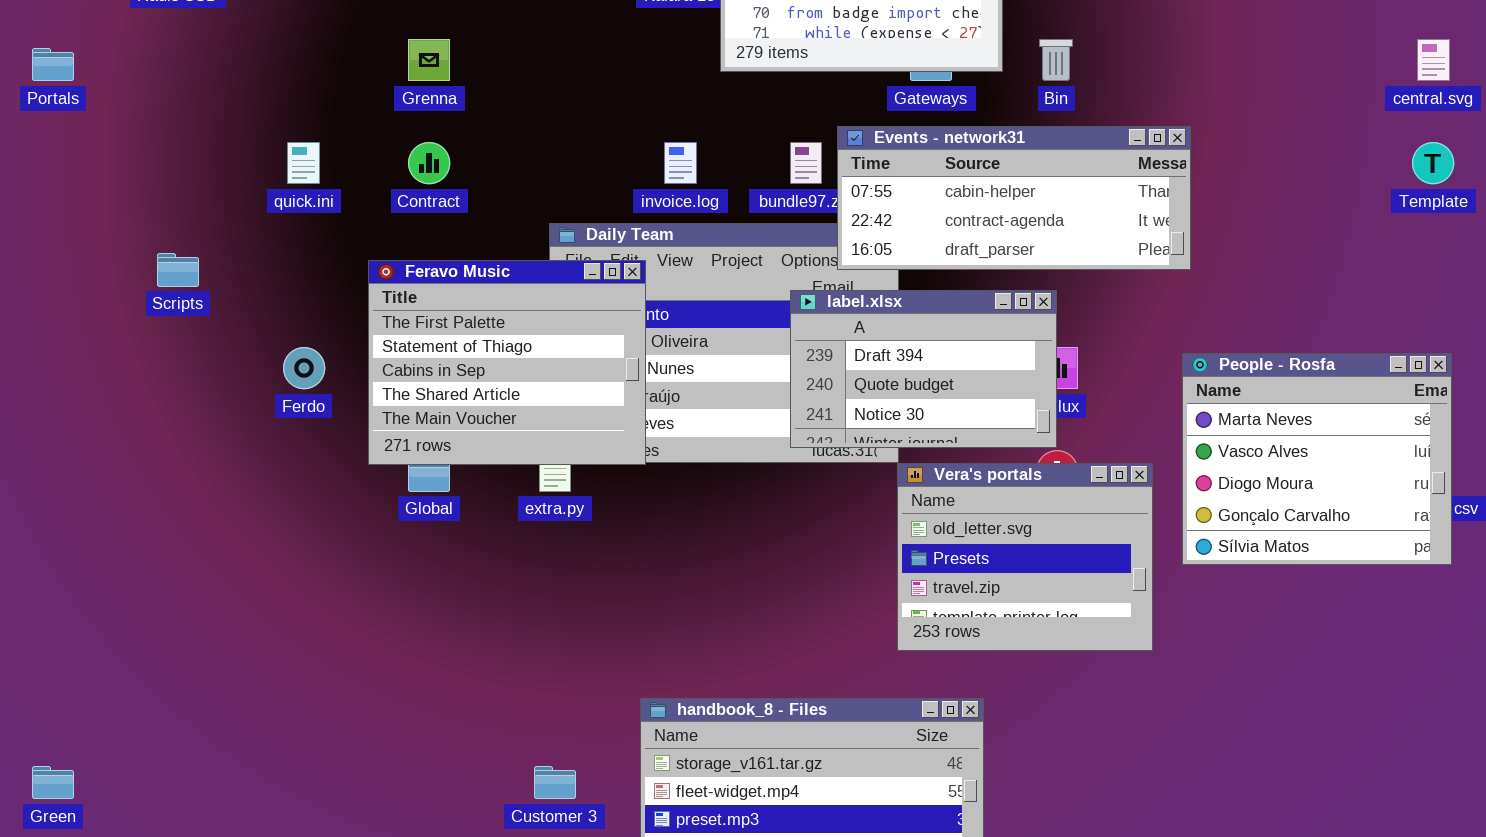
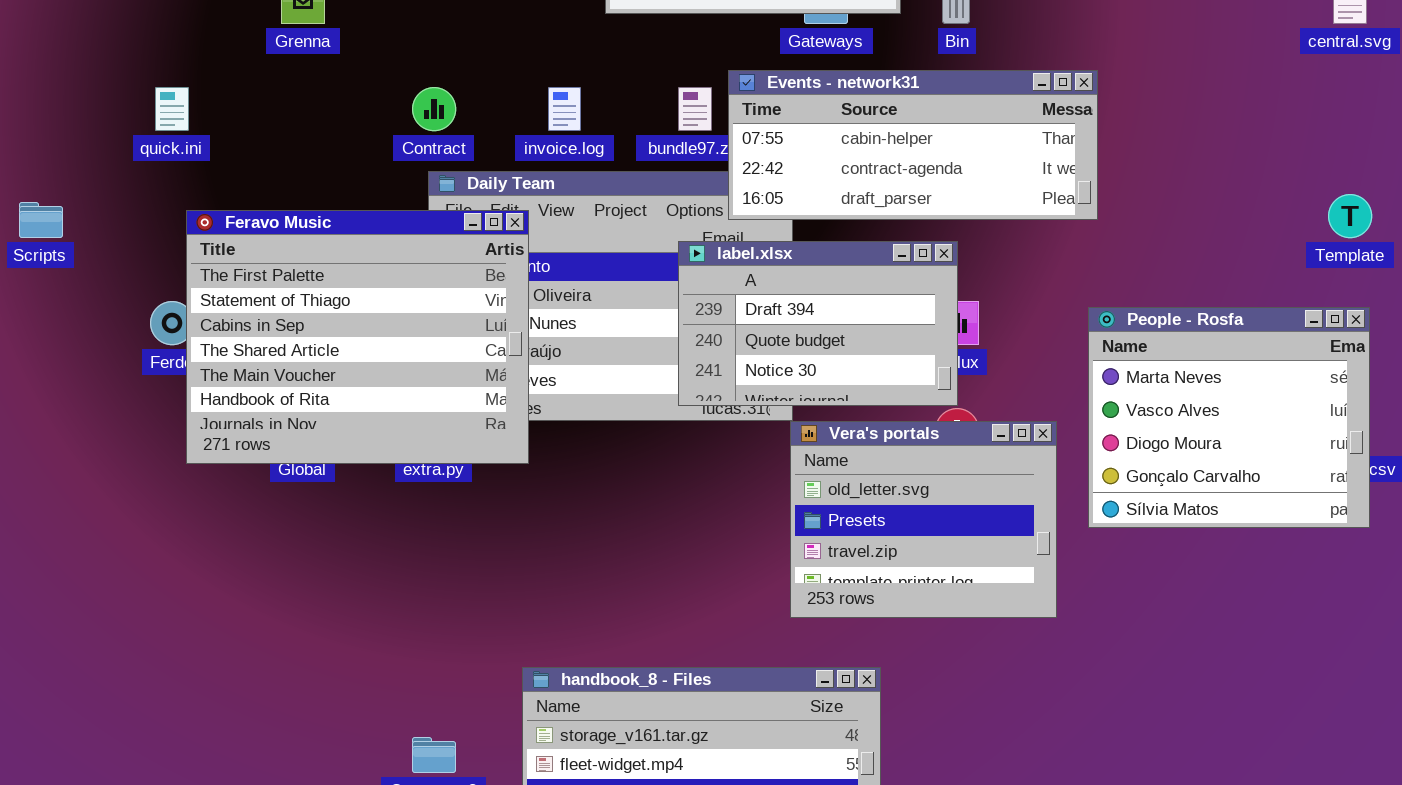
Contract: [408,142,450,184] -> [412,87,456,131], moved
Template: [1412,142,1454,184] -> [1328,194,1372,238], moved
Feravo Music: [368,260,646,465] -> [186,210,529,464], resized

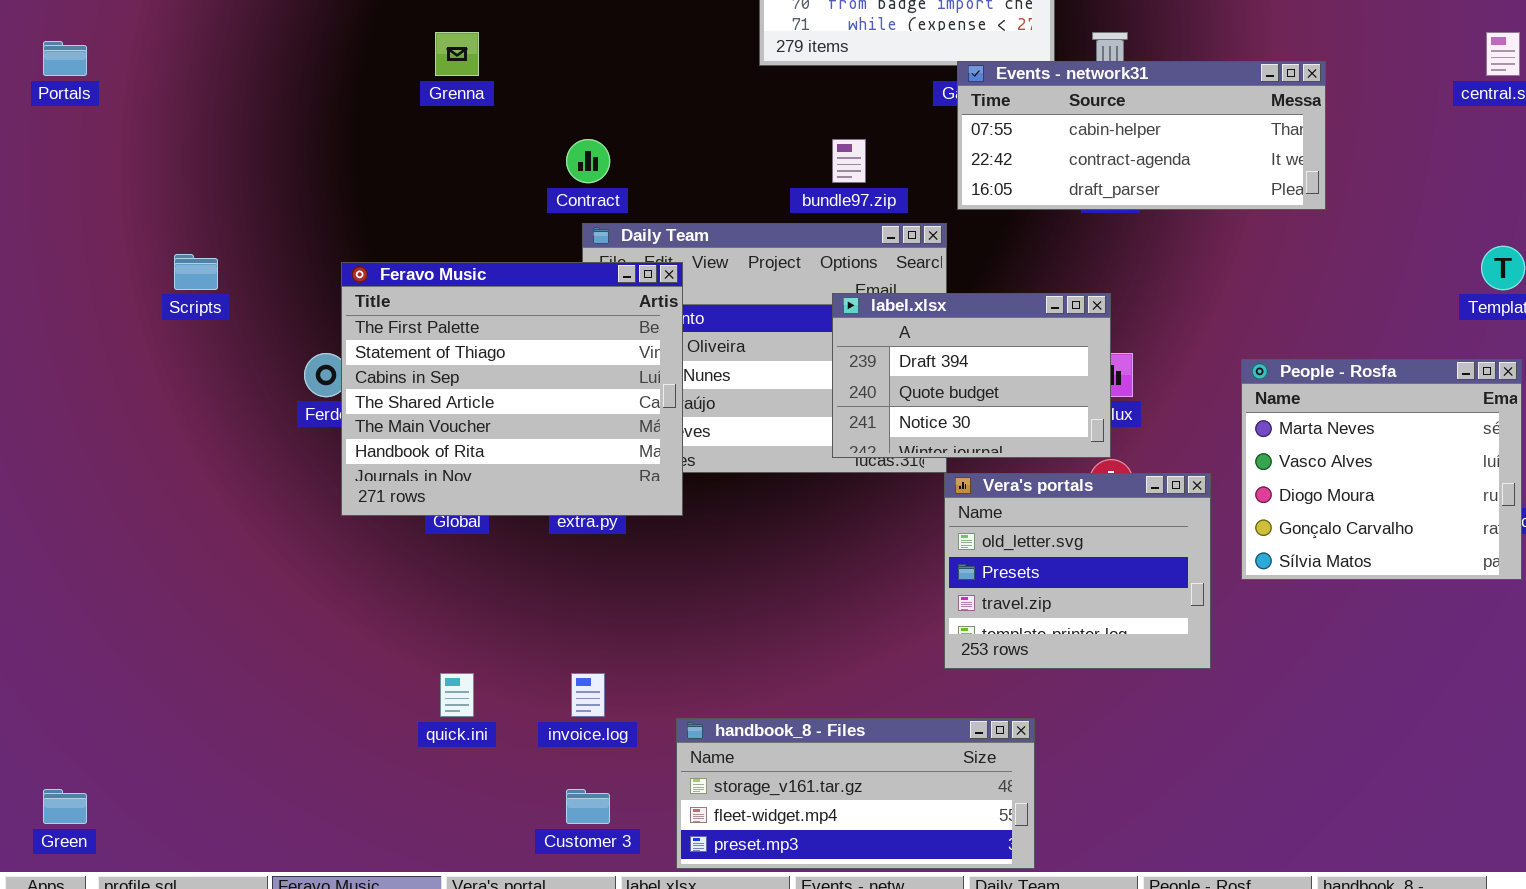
Events - network31: [728,70,1098,220] -> [957,61,1326,210], moved
quick.ini: [155,87,189,131] -> [440,673,474,717], moved
invoice.log: [548,87,581,131] -> [571,673,605,717], moved

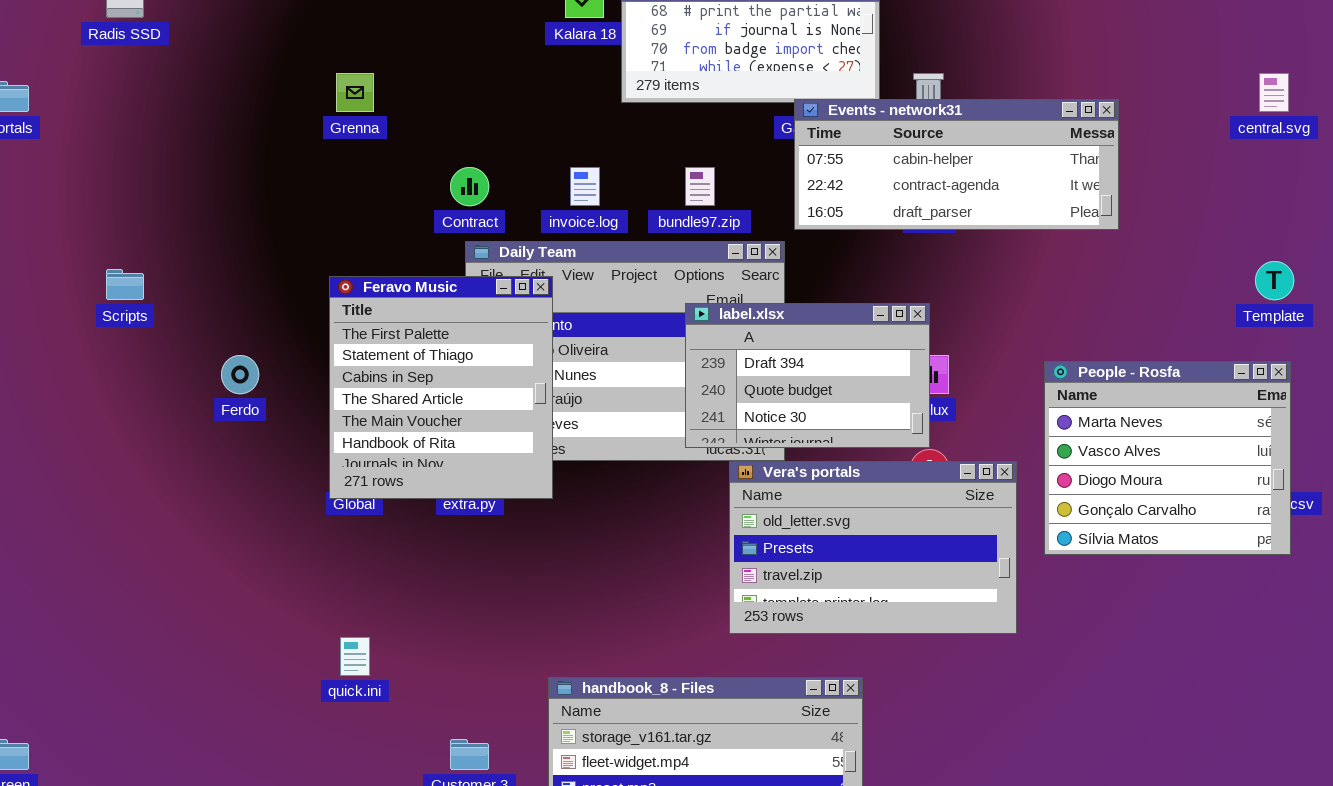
Feravo Music: [341,262,683,516] -> [329,276,553,499], resized
Vera's portals: [944,473,1211,669] -> [729,461,1017,634], resized
invoice.log: [571,673,605,717] -> [570,167,600,206], moved

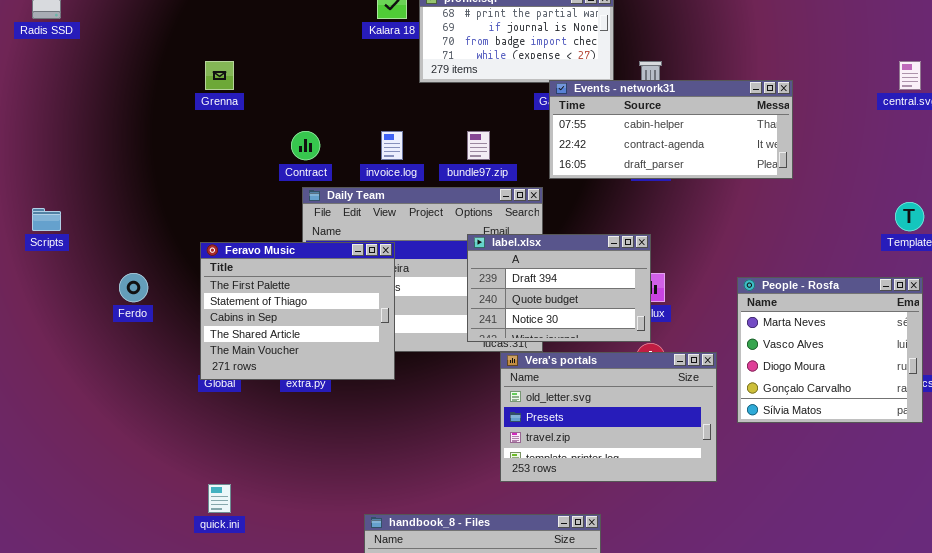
Feravo Music: [329,276,553,499] -> [200,242,395,380], resized

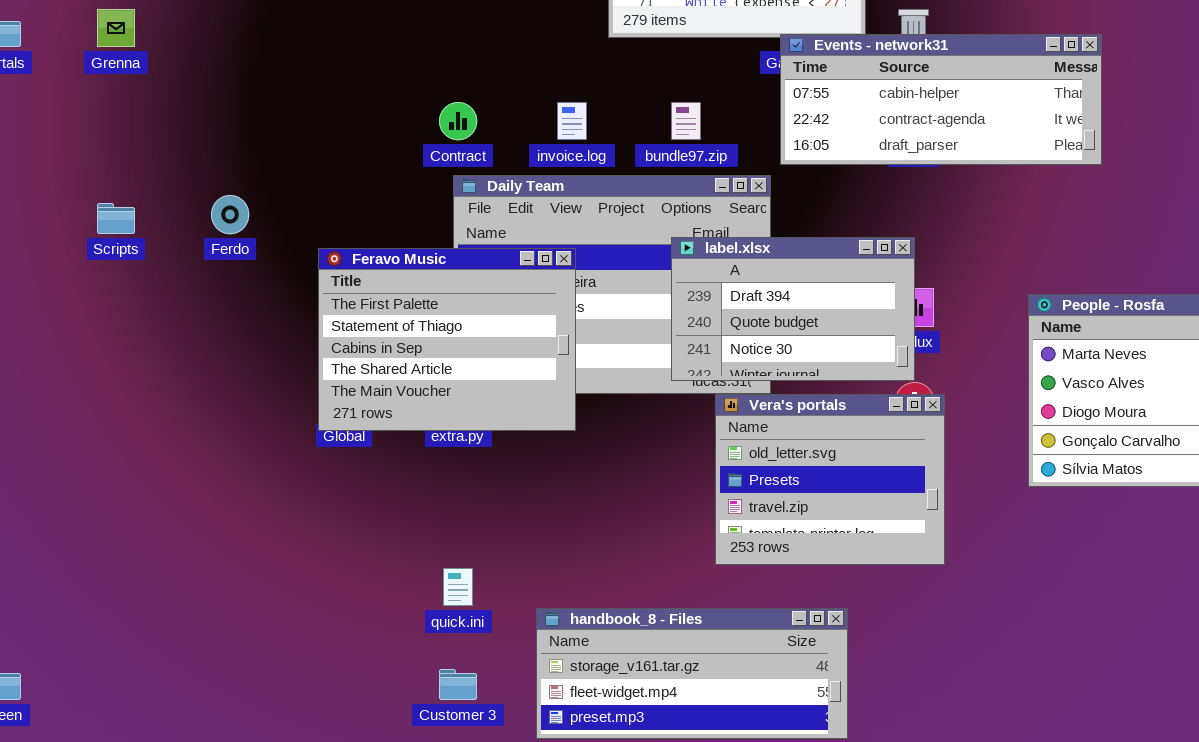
Grenna: [205,61,234,90] -> [97,9,135,47], moved
Ferdo: [119,273,148,302] -> [211,195,249,234], moved
Vera's portals: [500,352,717,482] -> [715,394,945,565], resized
quick.ini: [208,484,231,513] -> [443,568,473,606], moved

